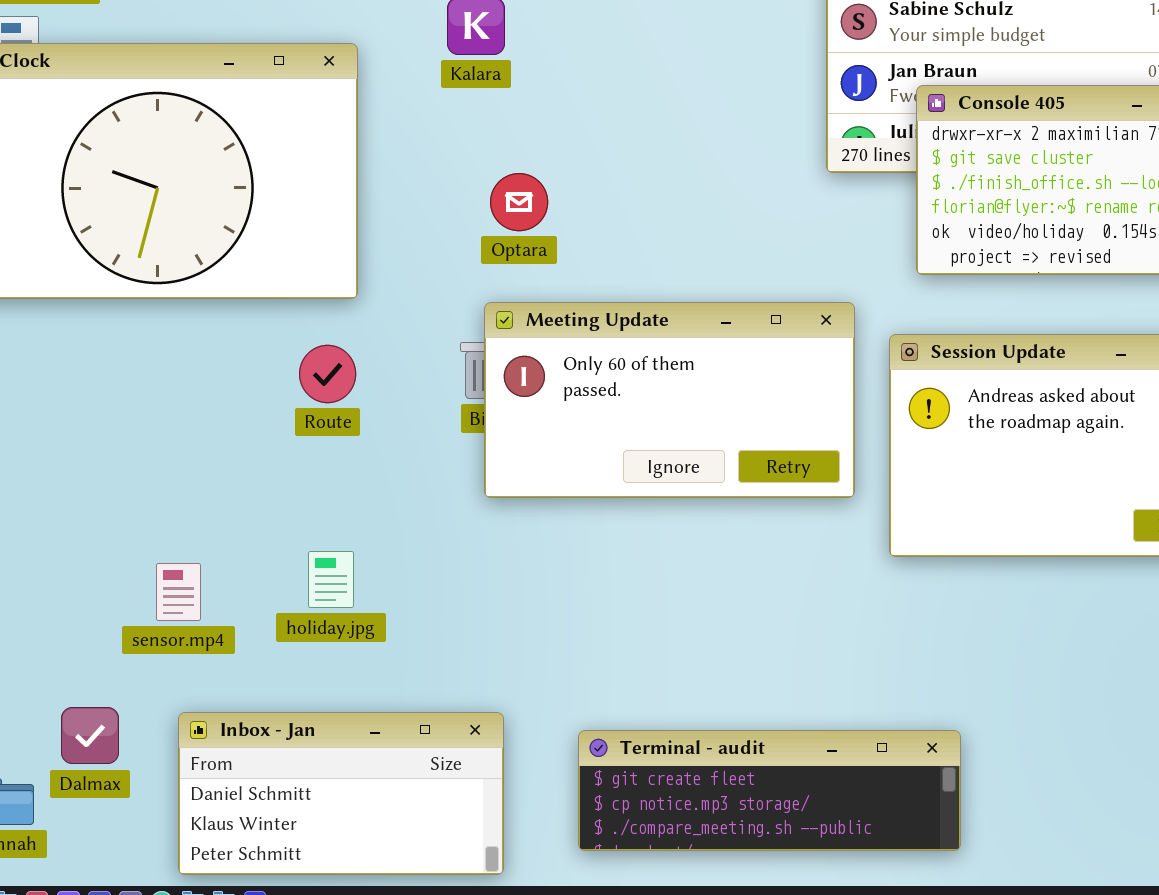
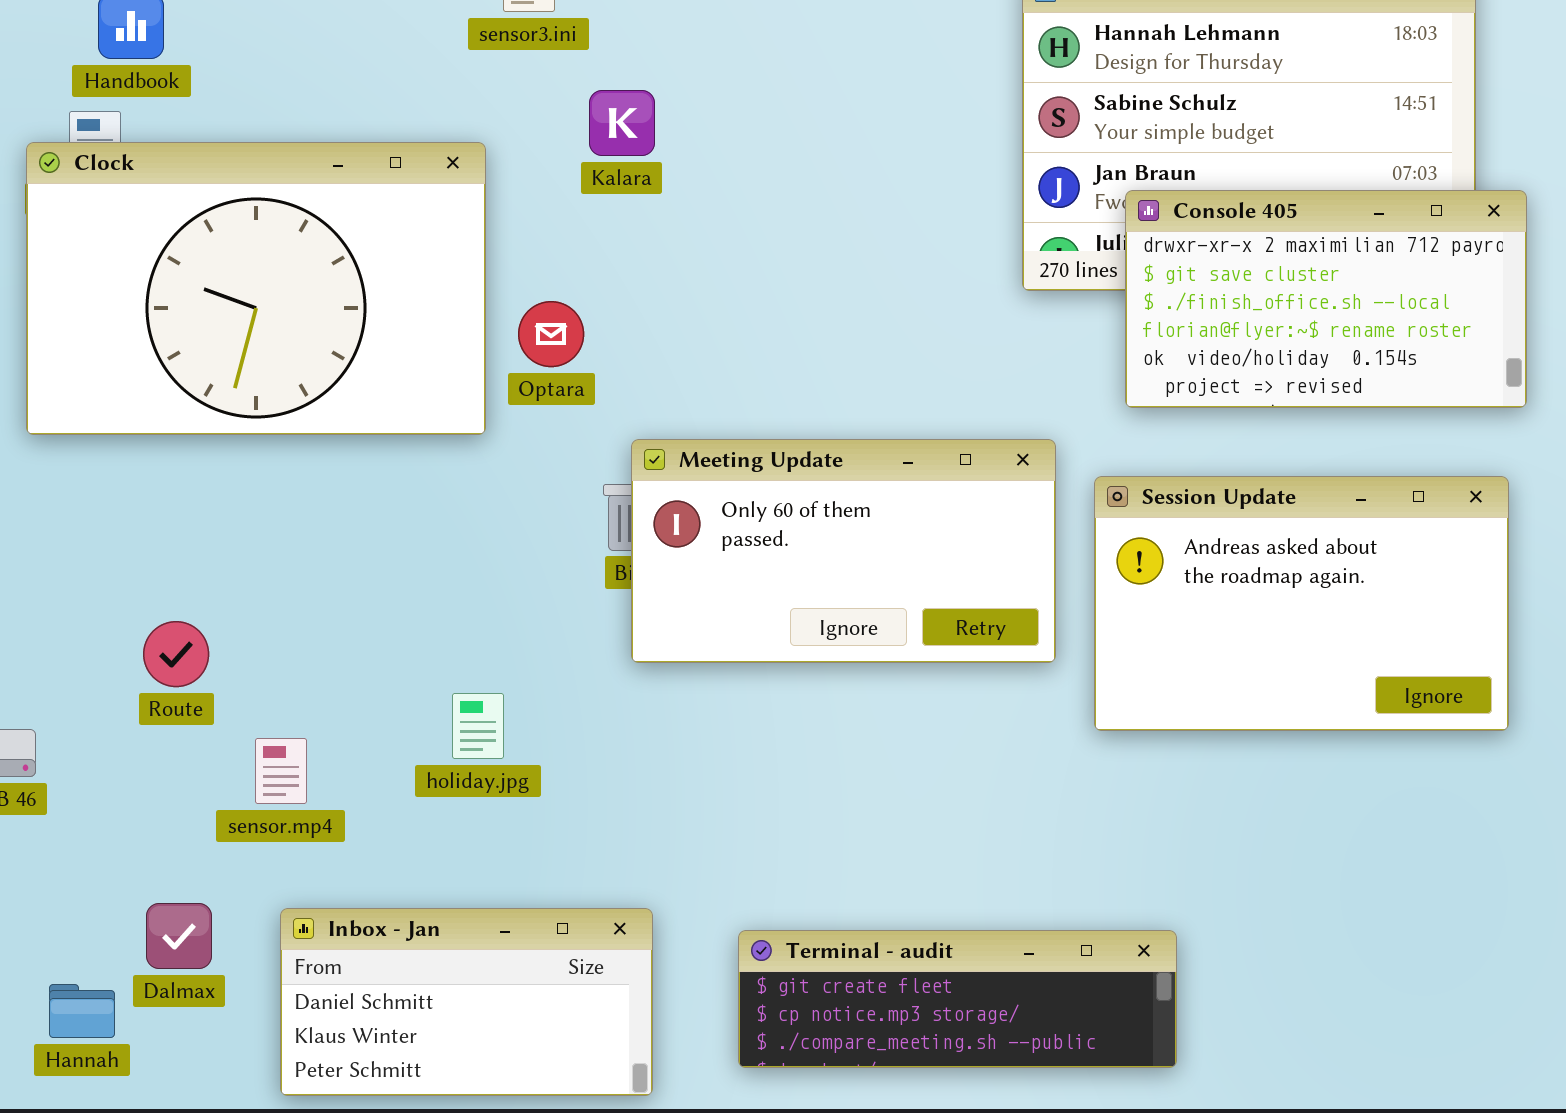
Optara: [490,173,548,231] -> [518,301,584,367], moved
Route: [299,345,356,403] -> [143,621,209,687], moved
holiday.jpg: [308,551,354,608] -> [452,693,504,759], moved

